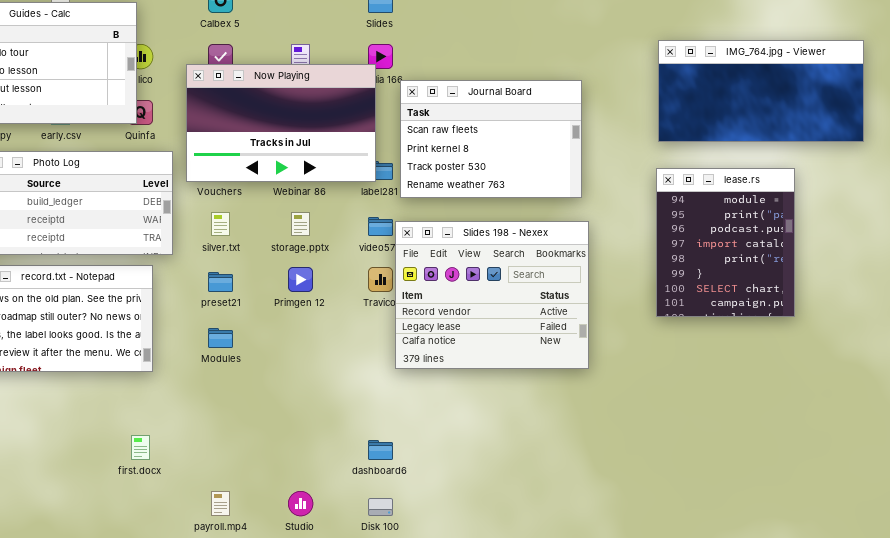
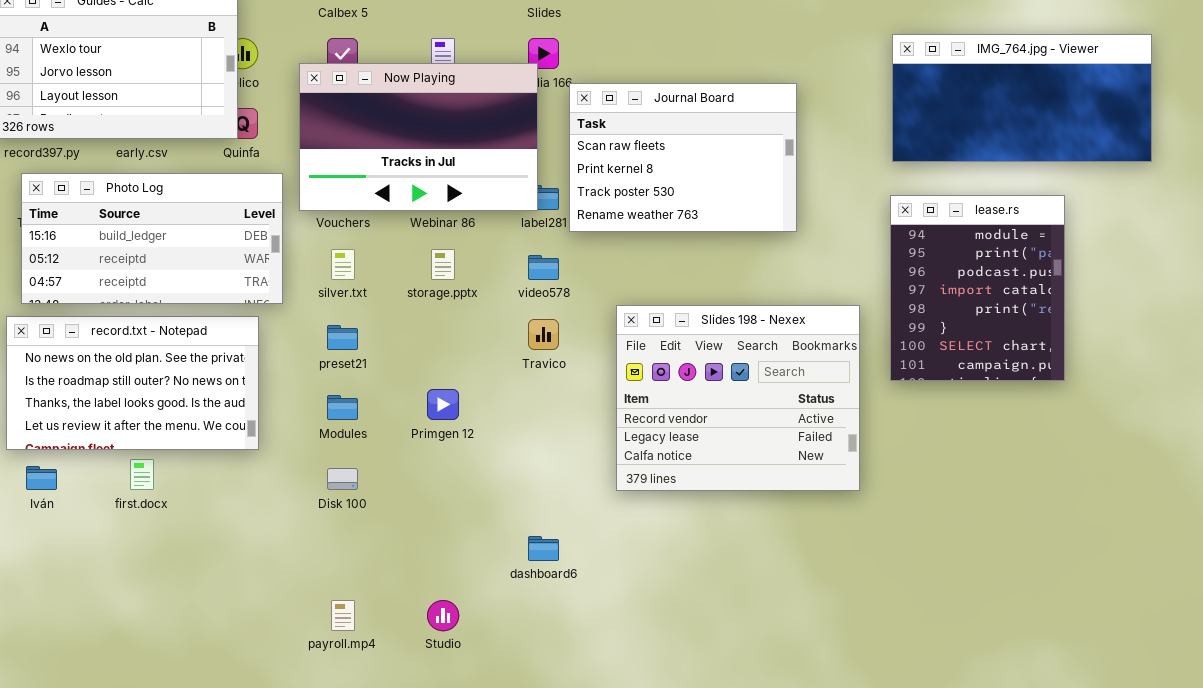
Slides 198 - Nexex: [395,221,589,369] -> [616,305,860,491], moved
Primgen 12: [288,267,313,292] -> [427,389,459,420], moved
first.docx: [131,435,150,460] -> [130,459,154,490], moved
Disk 100: [368,498,393,516] -> [327,468,358,490], moved

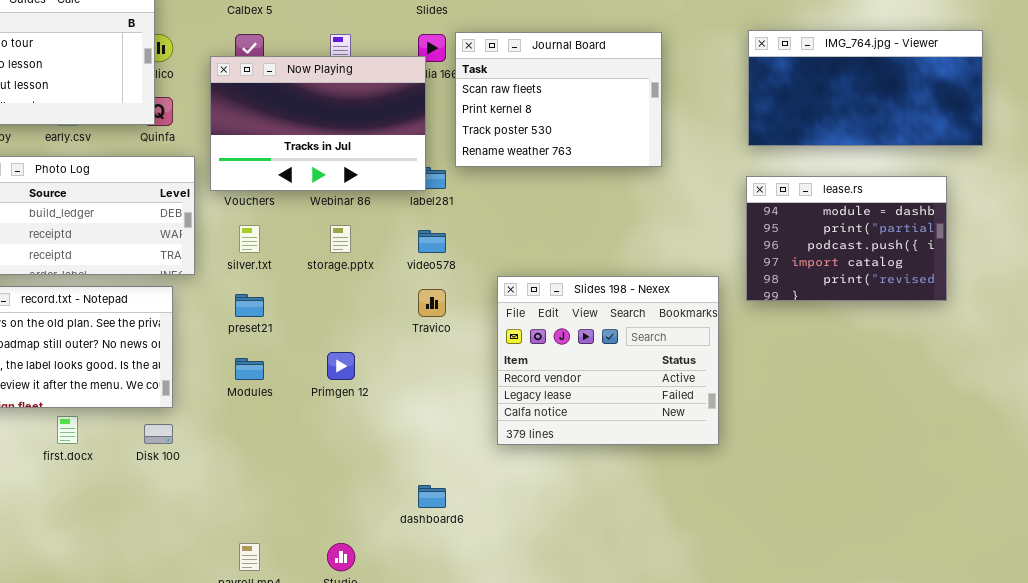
Journal Board: [569,83,797,232] -> [455,32,662,167], moved
lease.rs: [890,195,1065,381] -> [746,176,947,301], resized
Disk 100: [327,468,358,490] -> [144,424,173,444], moved

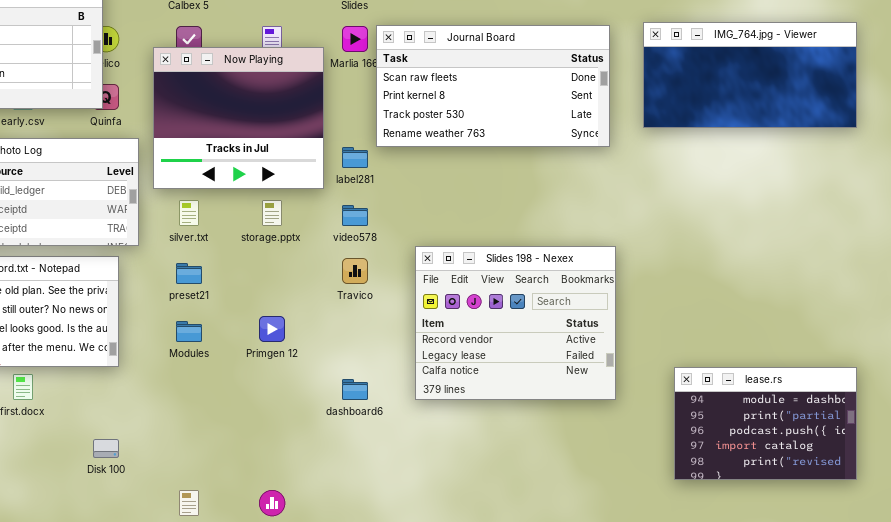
Journal Board: [455,32,662,167] -> [376,25,610,147], resized
Now Playing: [210,56,426,191] -> [153,47,324,189], resized
lease.rs: [746,176,947,301] -> [674,367,857,480], moved
Disk 100: [144,424,173,444] -> [93,439,119,458], moved
dashboard6: [418,485,446,508] -> [342,379,368,400], moved

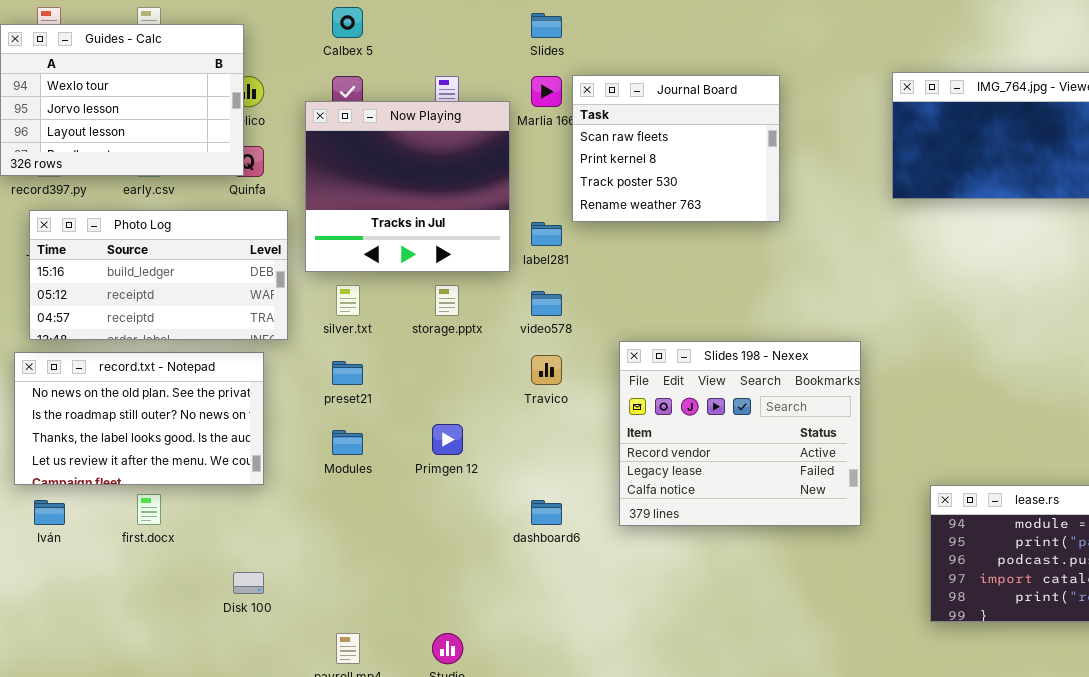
Journal Board: [376,25,610,147] -> [572,75,780,222], resized

